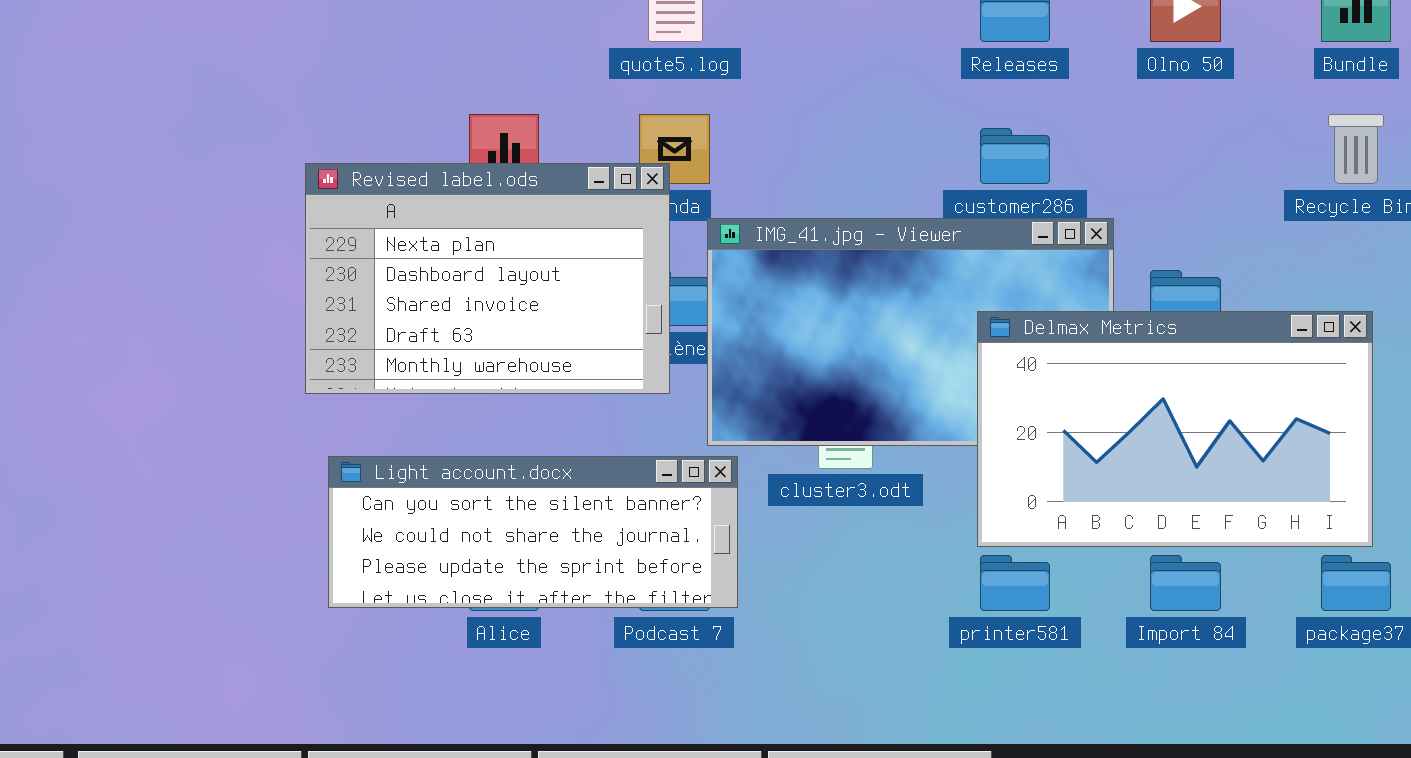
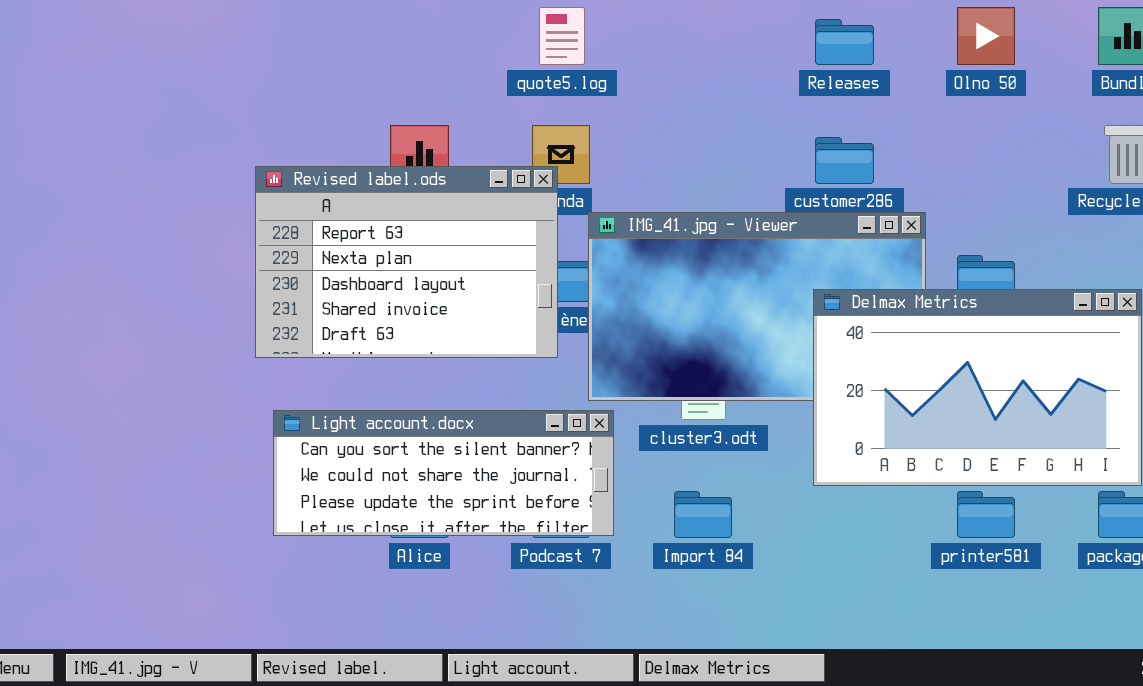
Revised label.ods: [305,163,670,394] -> [255,166,558,358], scrolled up 1 row
printer581: [980,555,1050,611] -> [957,491,1015,538], moved
Import 84: [1150,555,1221,611] -> [674,491,732,538], moved

